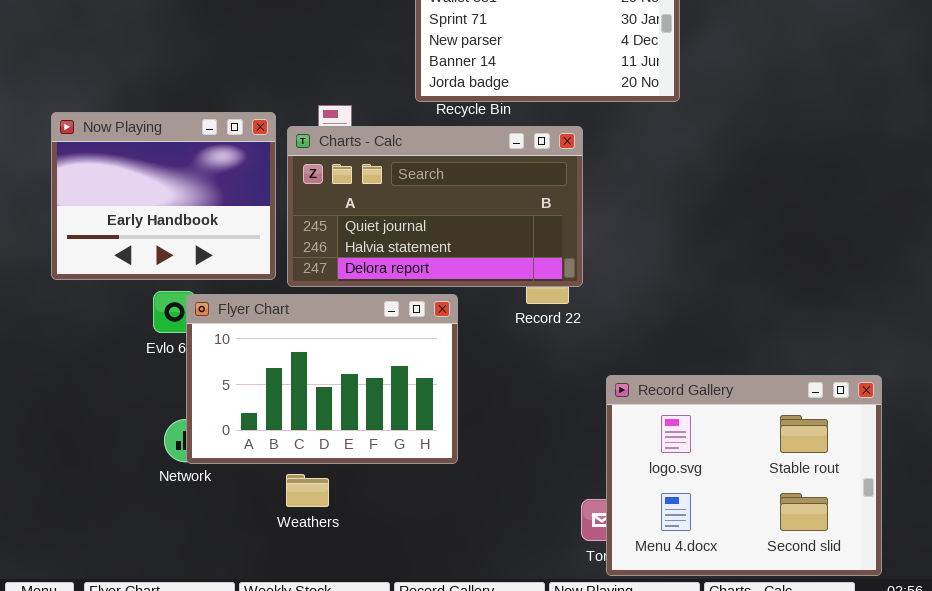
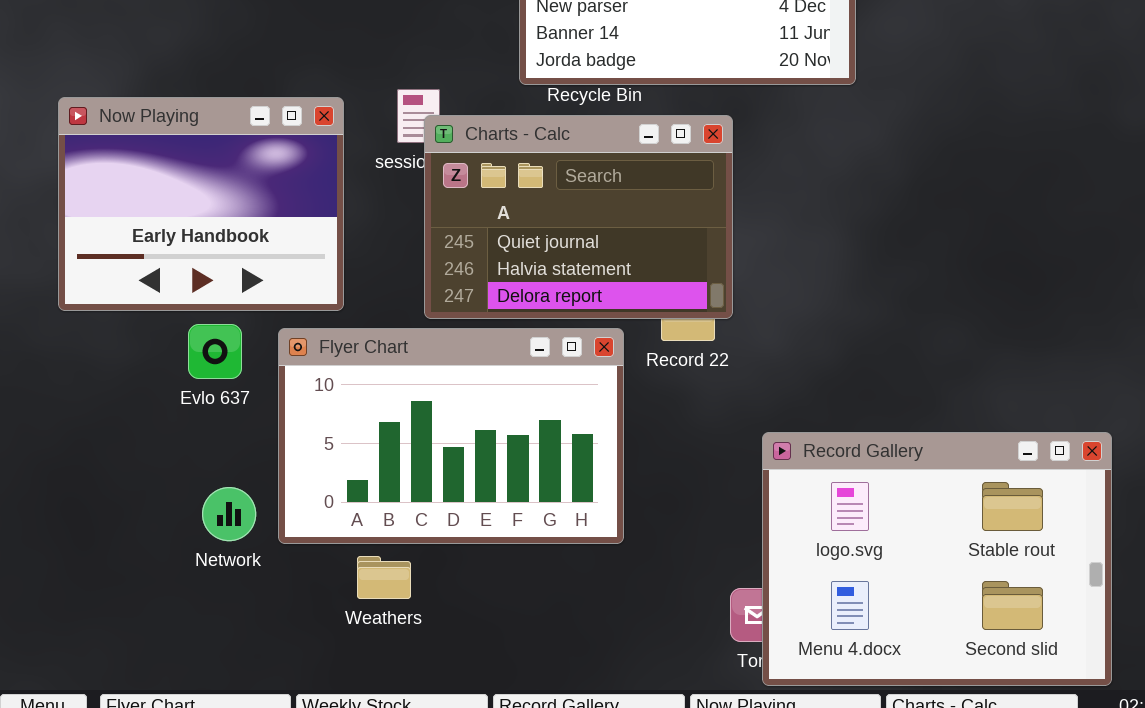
Charts - Calc: [287,126,583,287] -> [424,115,733,319], resized
Flyer Chart: [186,294,458,464] -> [278,328,624,544], moved

